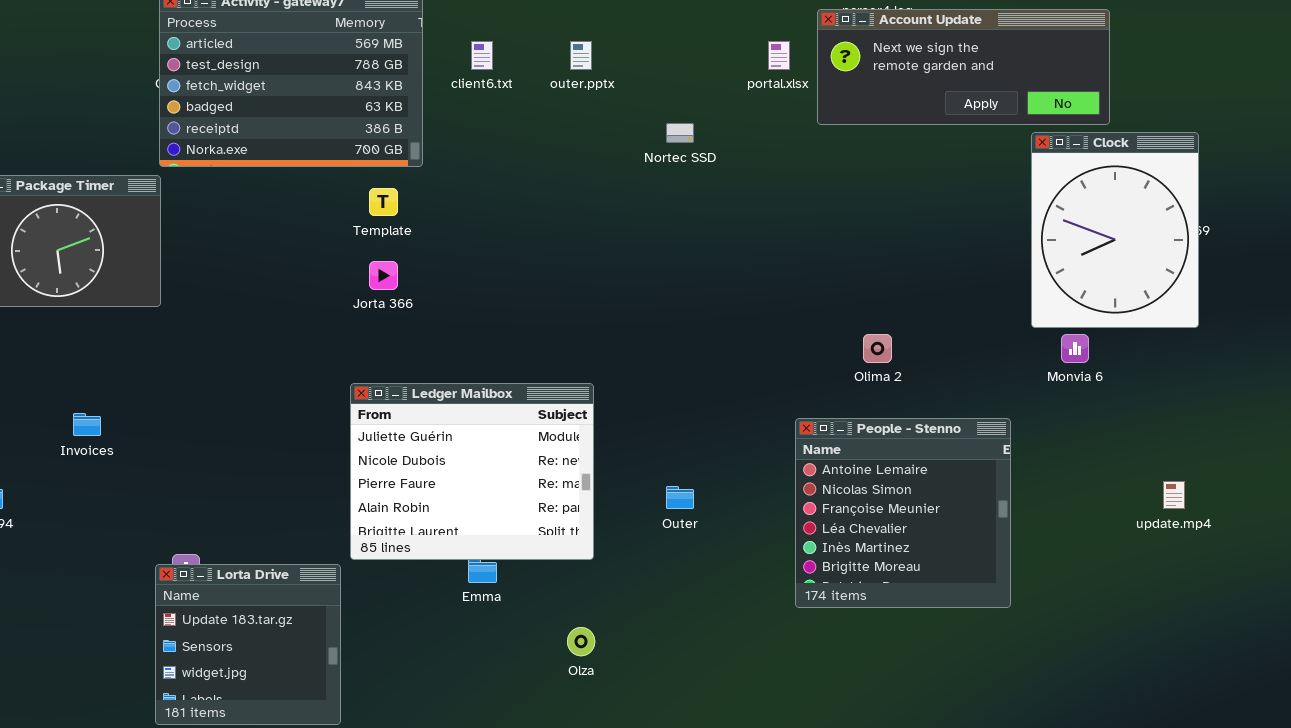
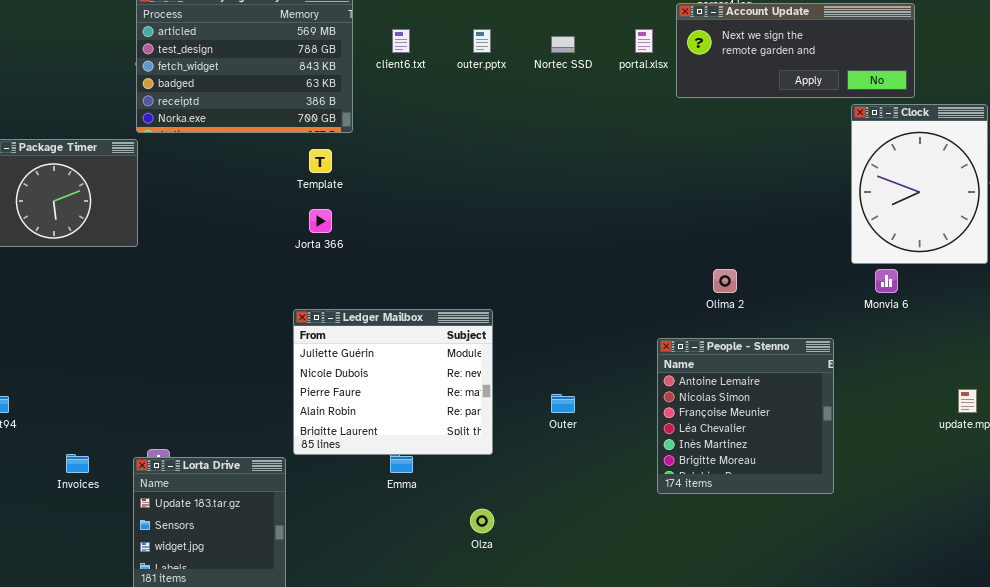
Nortec SSD: [666,123,694,143] -> [551,36,575,53], moved
Invoices: [73,413,101,436] -> [66,454,89,473], moved

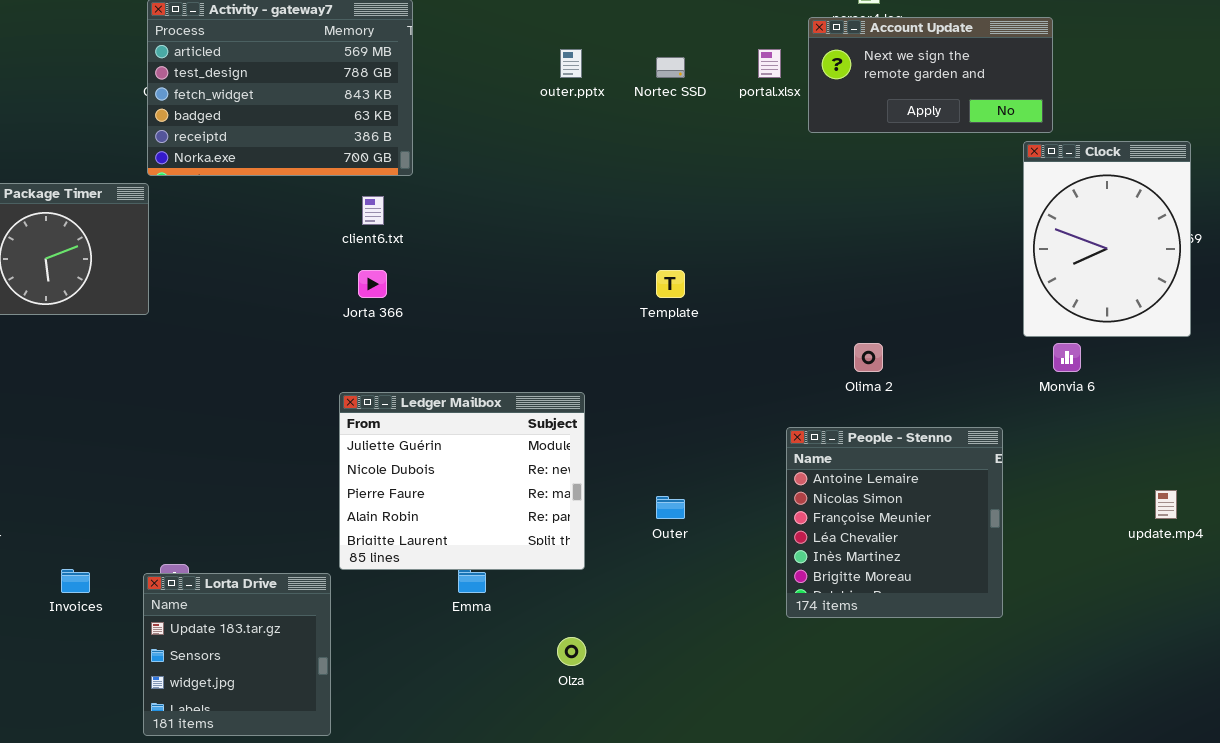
Account Update: [676,3,915,98] -> [808,17,1053,133], resized
client6.txt: [392,29,410,53] -> [362,196,384,225], moved
Template: [309,149,332,173] -> [656,270,685,298], moved

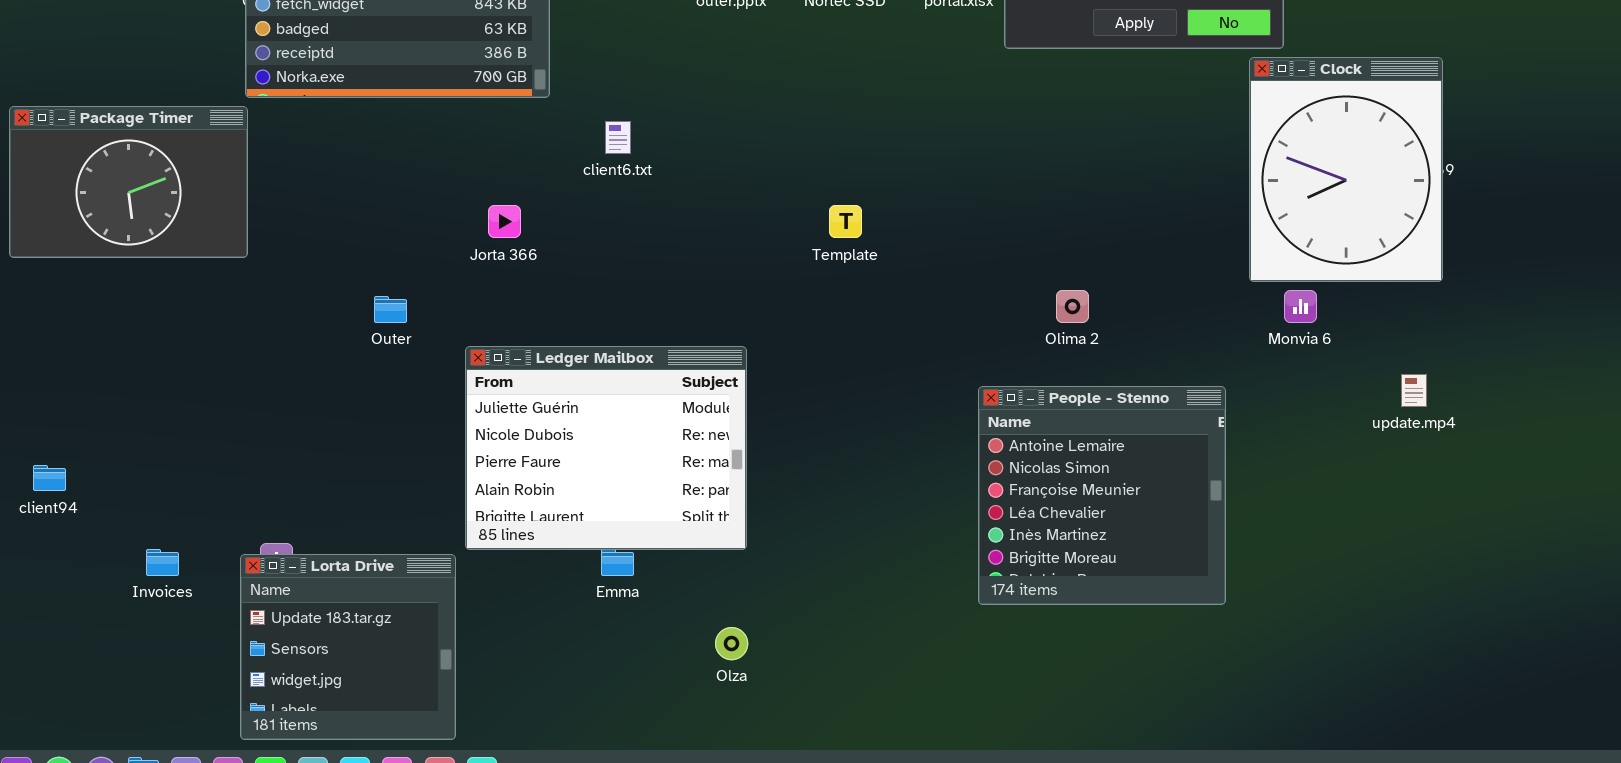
client6.txt: [362,196,384,225] -> [605,121,631,154], moved
update.mp4: [1155,490,1177,519] -> [1401,374,1427,407], moved
Outer: [656,496,685,519] -> [374,296,407,323], moved

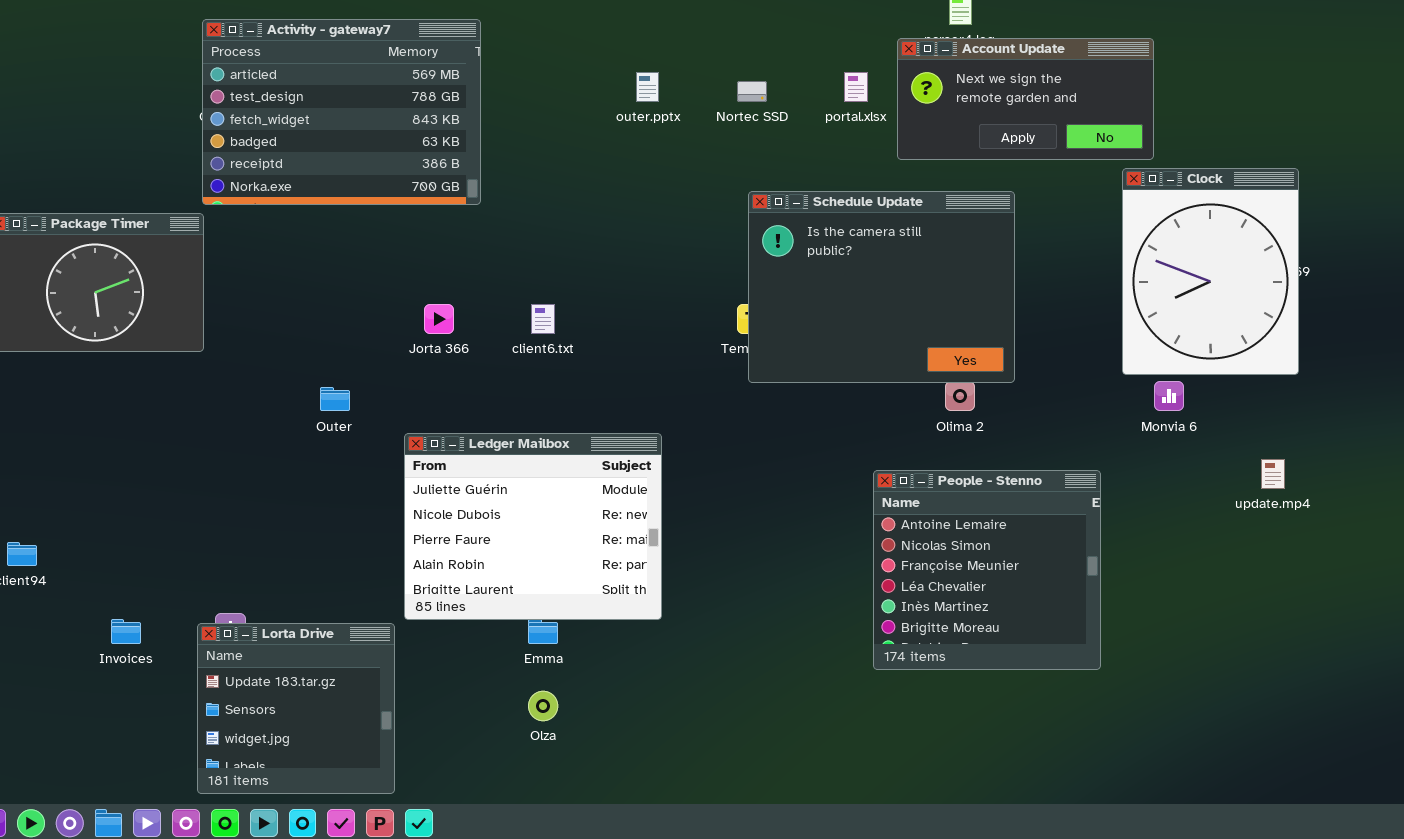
Schedule Update: none -> [748,191,1015,383], opened
client6.txt: [605,121,631,154] -> [531,304,555,334], moved
Olza: [715,627,748,660] -> [528,691,558,721], moved

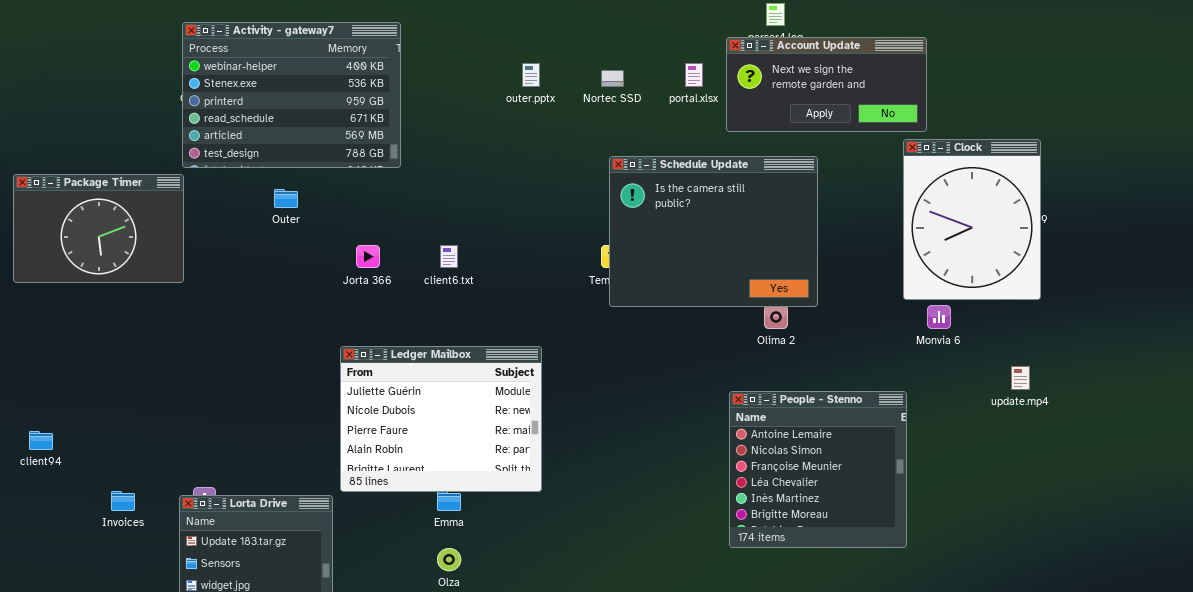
Activity - gateway7: [202,19,481,205] -> [182,22,401,168], scrolled up 4 rows
Outer: [320,387,350,411] -> [274,189,298,208], moved
People - Stenno: [873,470,1101,670] -> [729,391,907,548], moved

